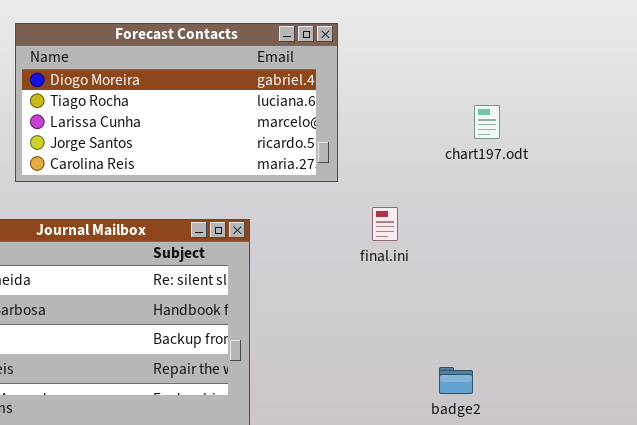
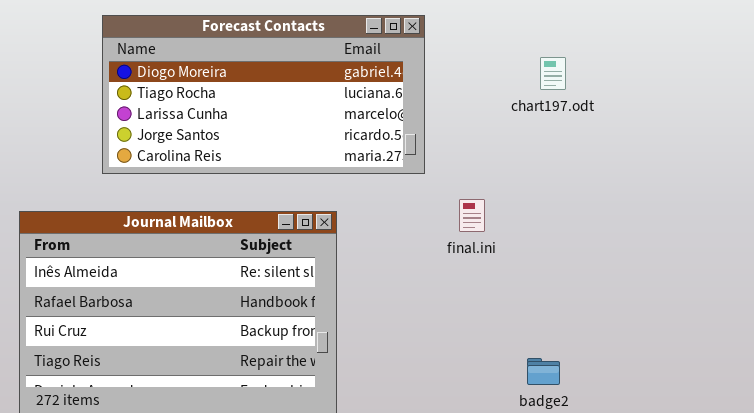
chart197.odt: [474,105,500,139] -> [540,57,566,90], moved

